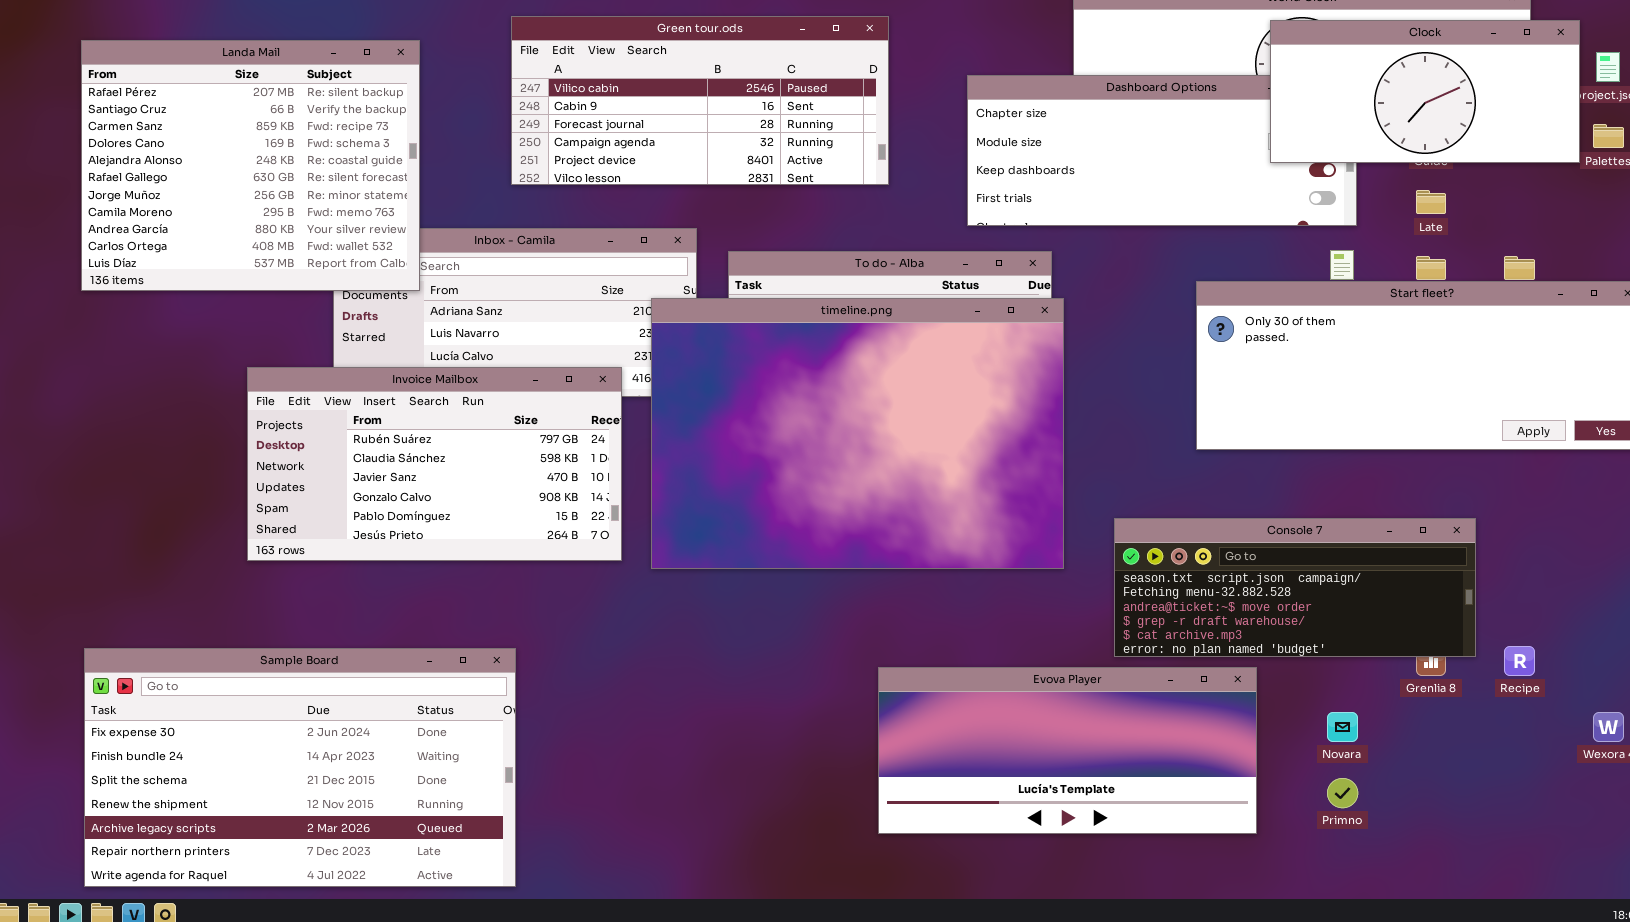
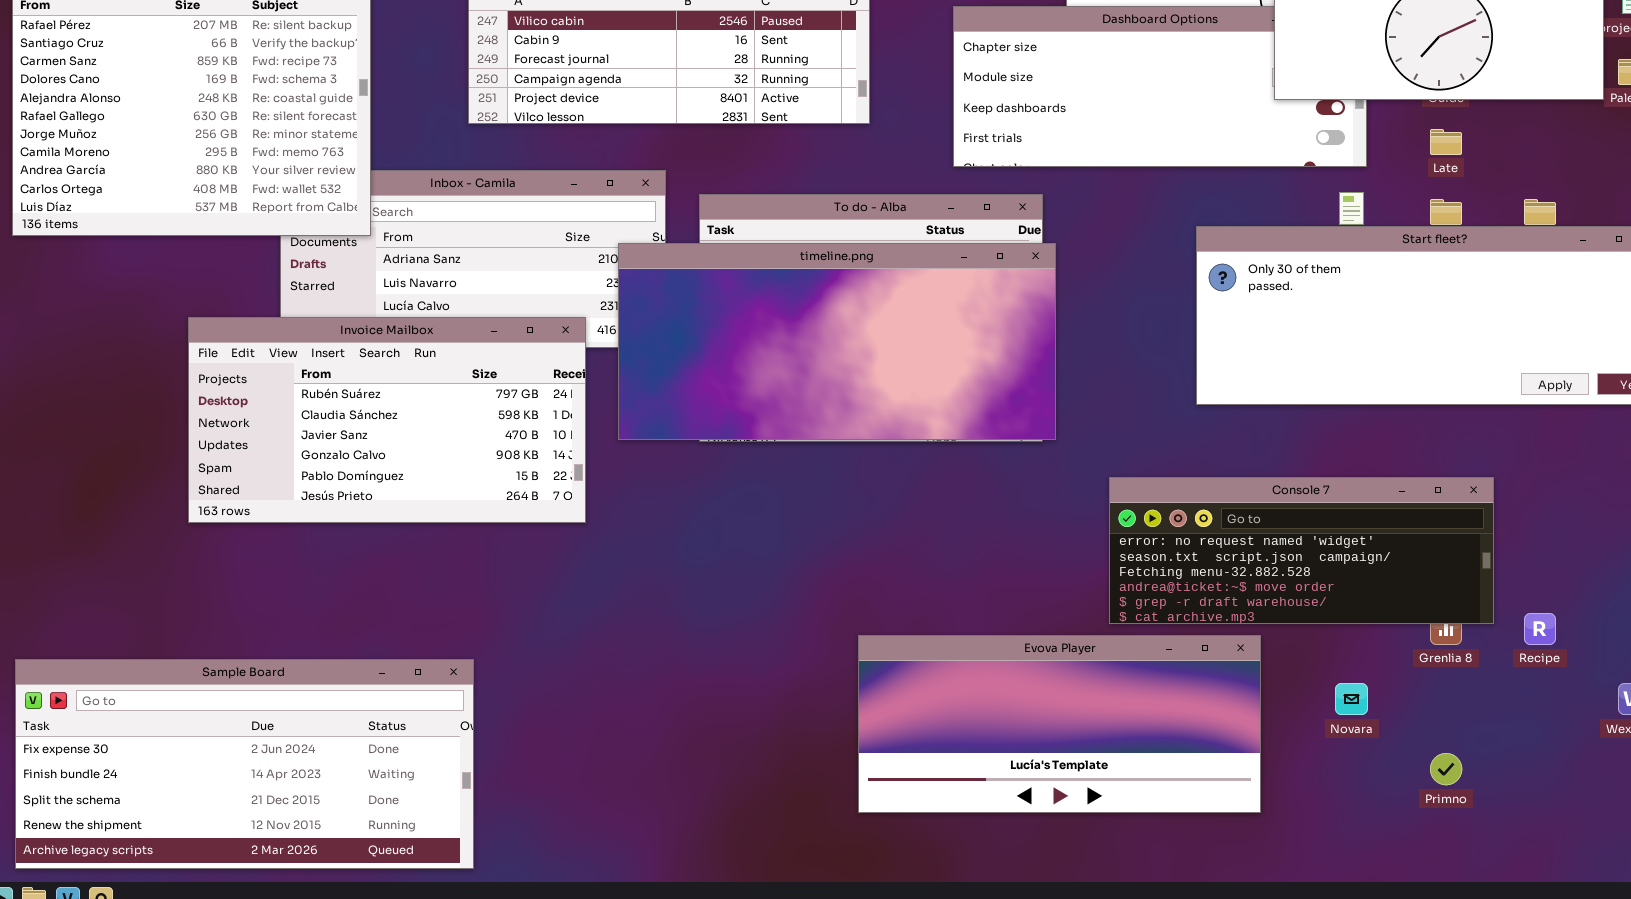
timeline.png: [651,298,1064,569] -> [618,243,1056,440], resized
Console 7: [1114,518,1476,657] -> [1109,477,1494,624], scrolled up 1 row
Sample Board: [84,648,516,887] -> [15,659,474,869], resized
Primno: [1327,778,1358,808] -> [1430,753,1462,785], moved

